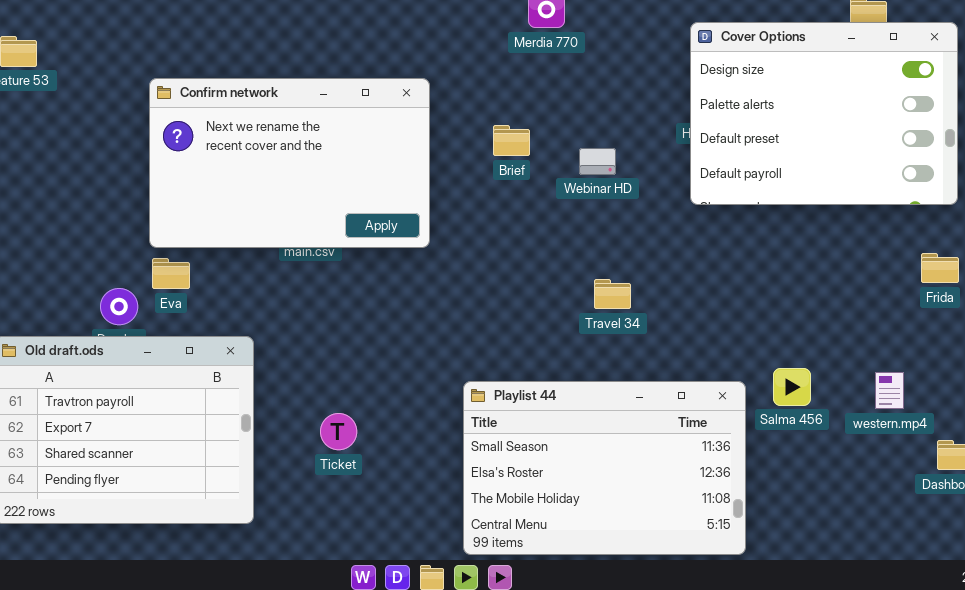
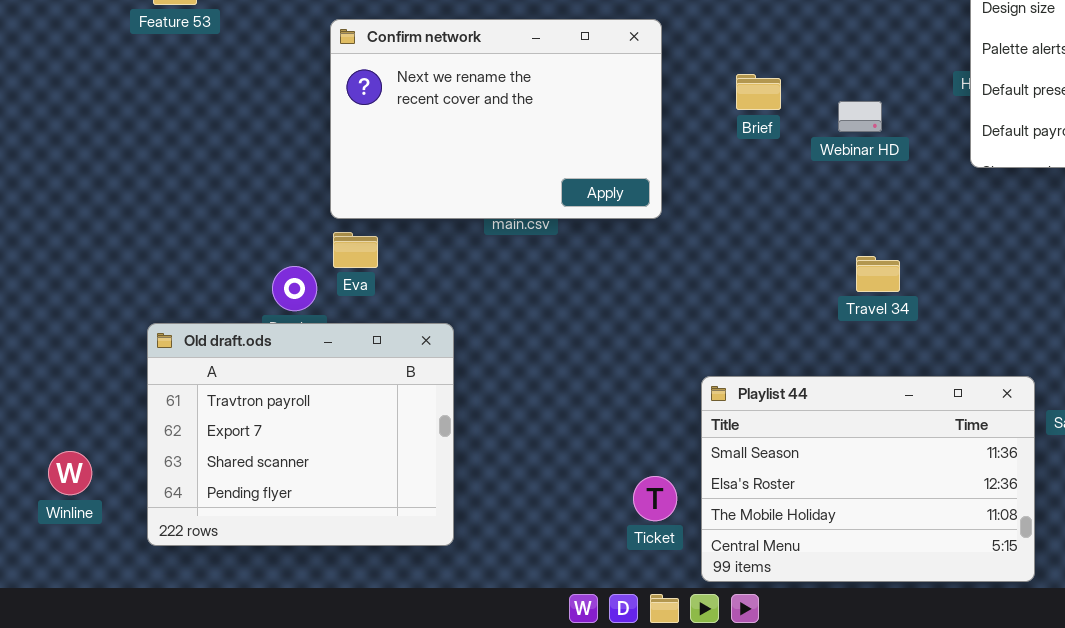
Ticket: [320,413,357,450] -> [633,476,677,521], moved

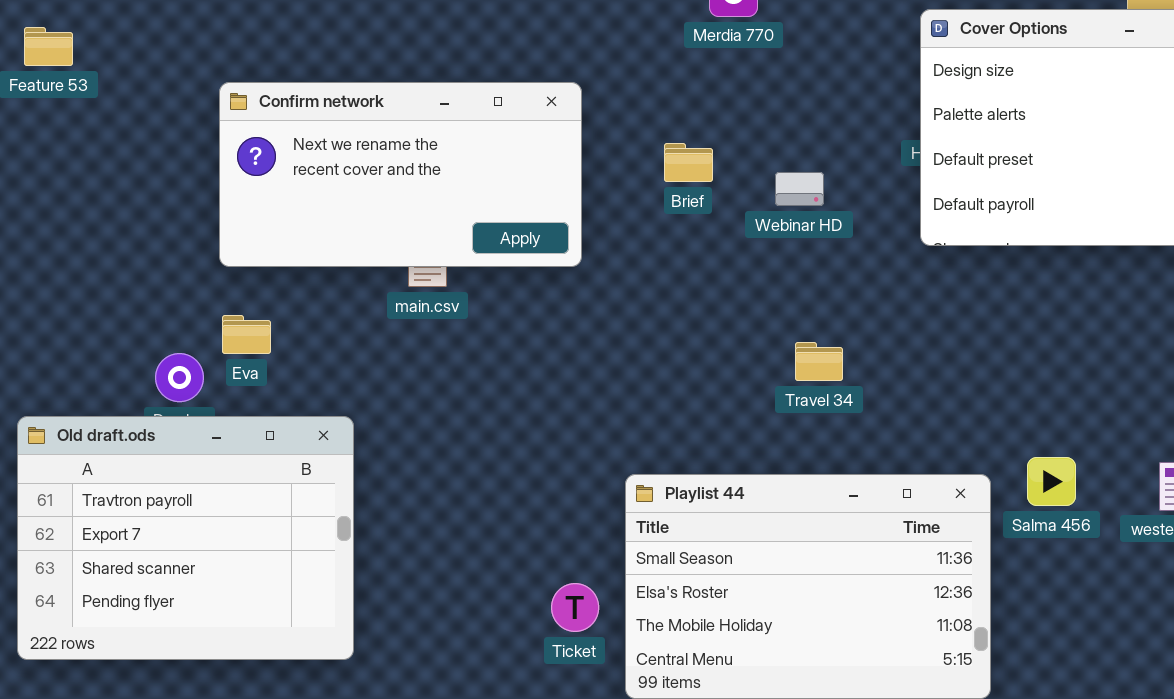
Confirm network: [330,19,662,219] -> [219,82,582,267], resized

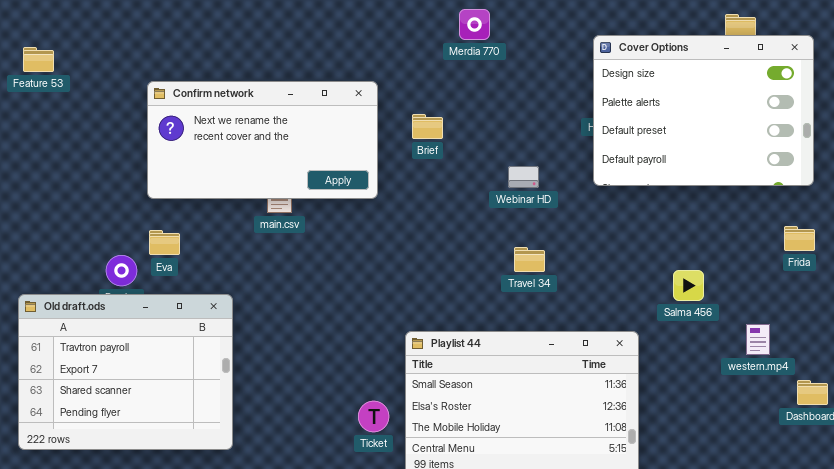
Brief: [664,143,713,182] -> [412,114,443,139], moved
Webinar HD: [775,172,824,206] -> [508,166,539,188], moved
Salma 456: [1027,457,1076,506] -> [673,270,704,301], moved

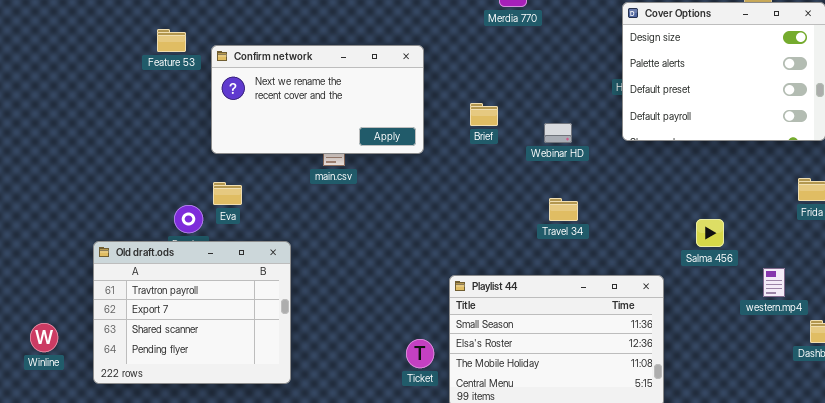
Feature 53: [23,47,54,72] -> [157,29,186,52], moved
Brief: [412,114,443,139] -> [470,103,498,126], moved

